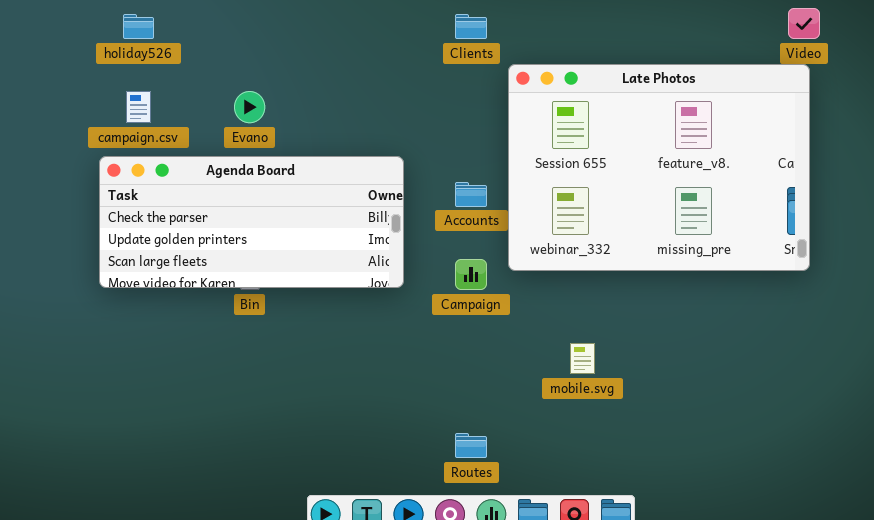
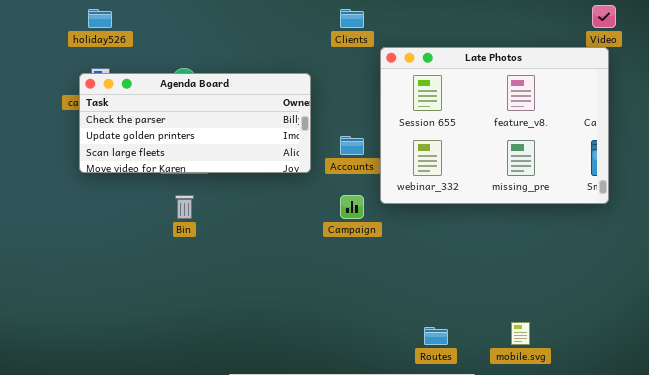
Agenda Board: [99,156,404,288] -> [79,73,311,173], moved
mobile.svg: [570,343,595,374] -> [511,322,530,345], moved
Routes: [455,433,487,458] -> [424,327,448,345], moved

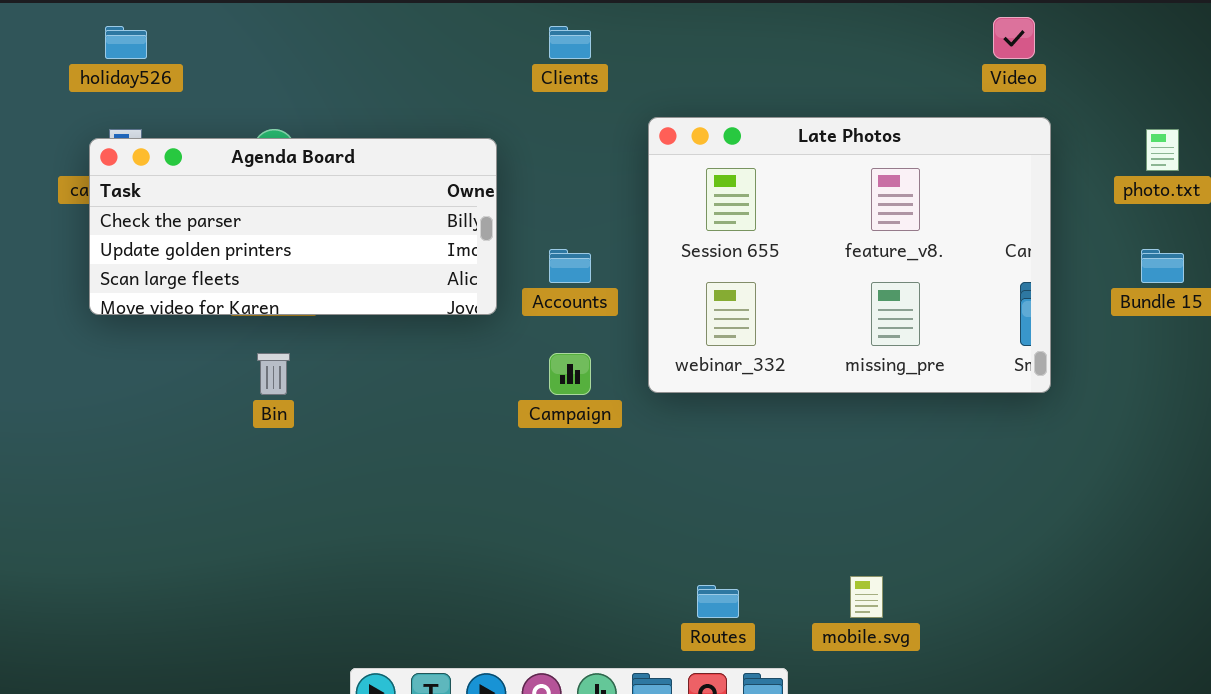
Late Photos: [380,47,609,204] -> [648,117,1051,393], moved

